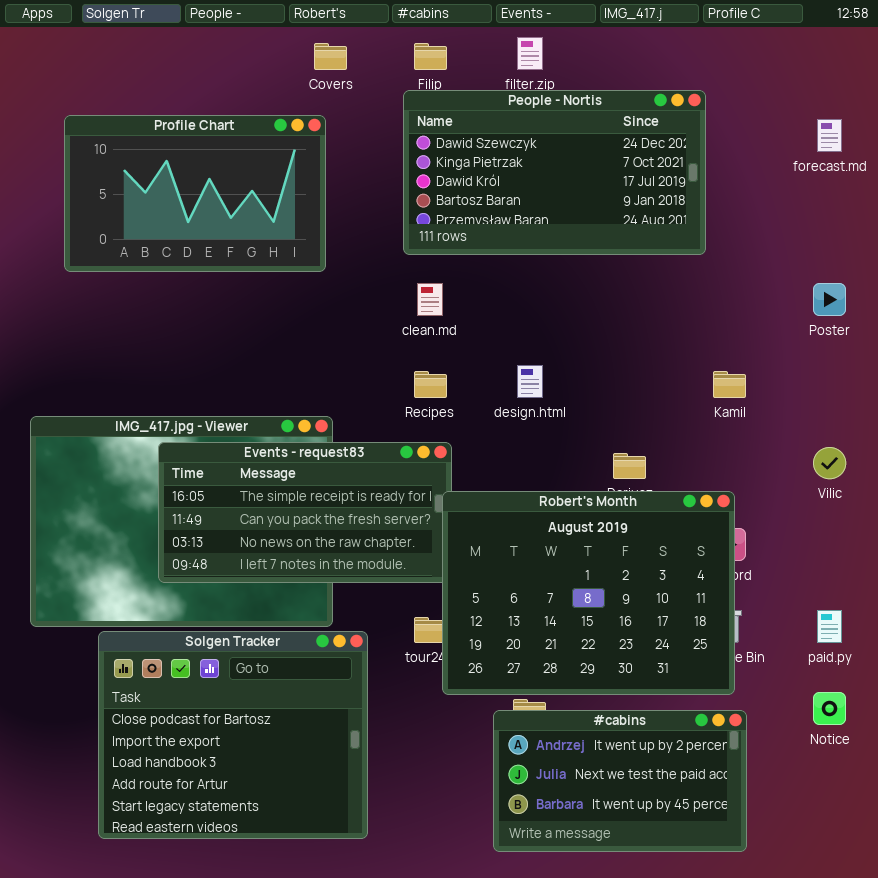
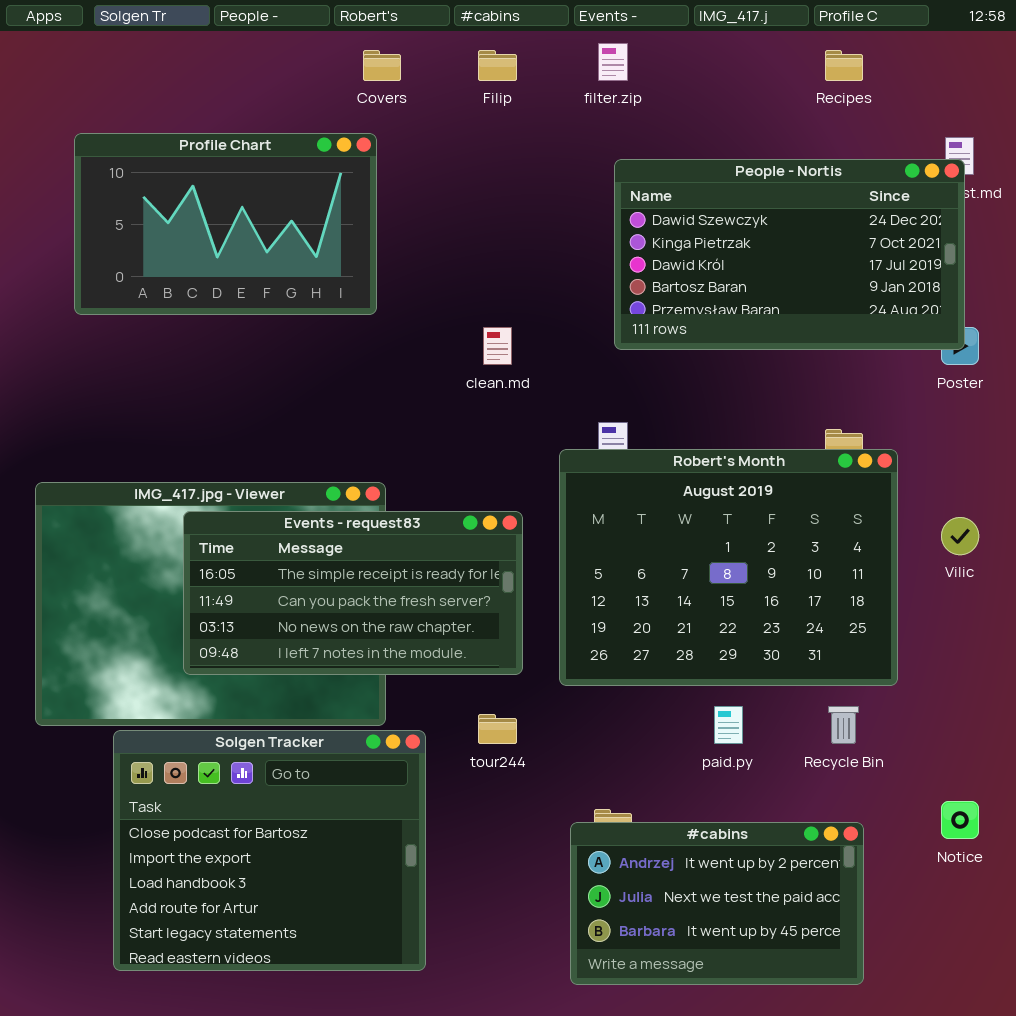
People - Nortis: [403,90,706,255] -> [614,159,965,350], moved
Recipes: [414,371,447,398] -> [825,50,863,81], moved
Robert's Month: [442,491,735,695] -> [559,449,898,686], moved
paid.py: [817,610,842,643] -> [714,706,743,744], moved

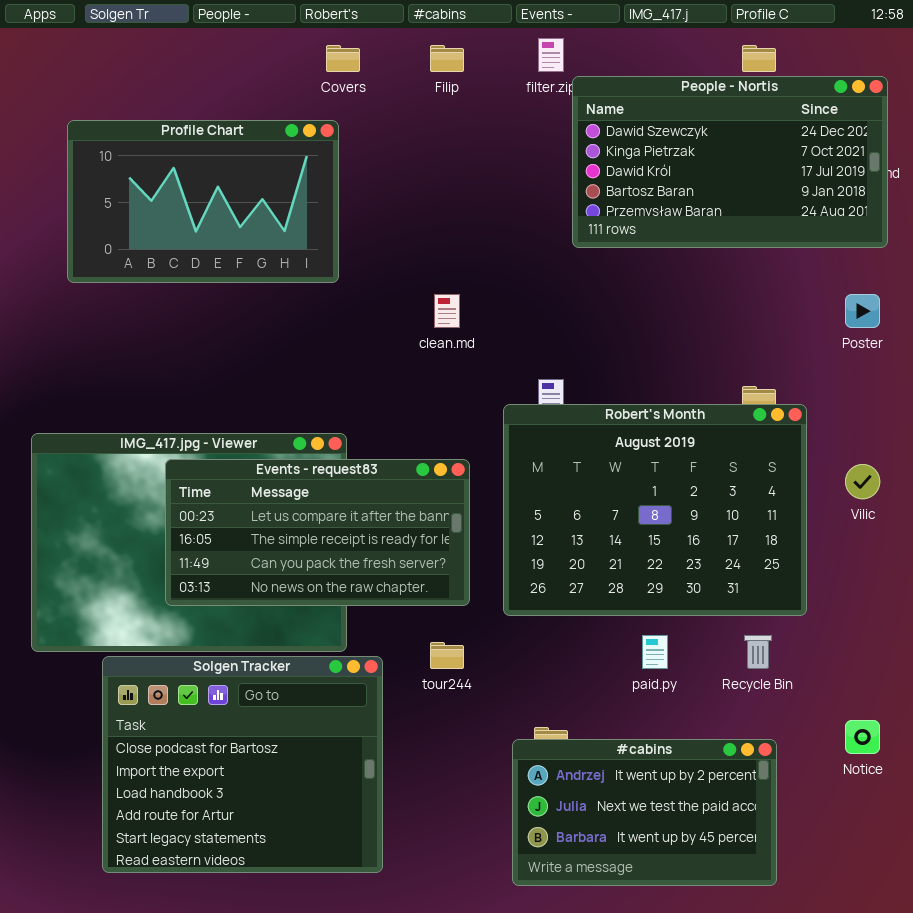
People - Nortis: [614,159,965,350] -> [572,76,888,248], moved
Events - request83: [183,511,523,675] -> [165,459,470,606], scrolled up 1 row

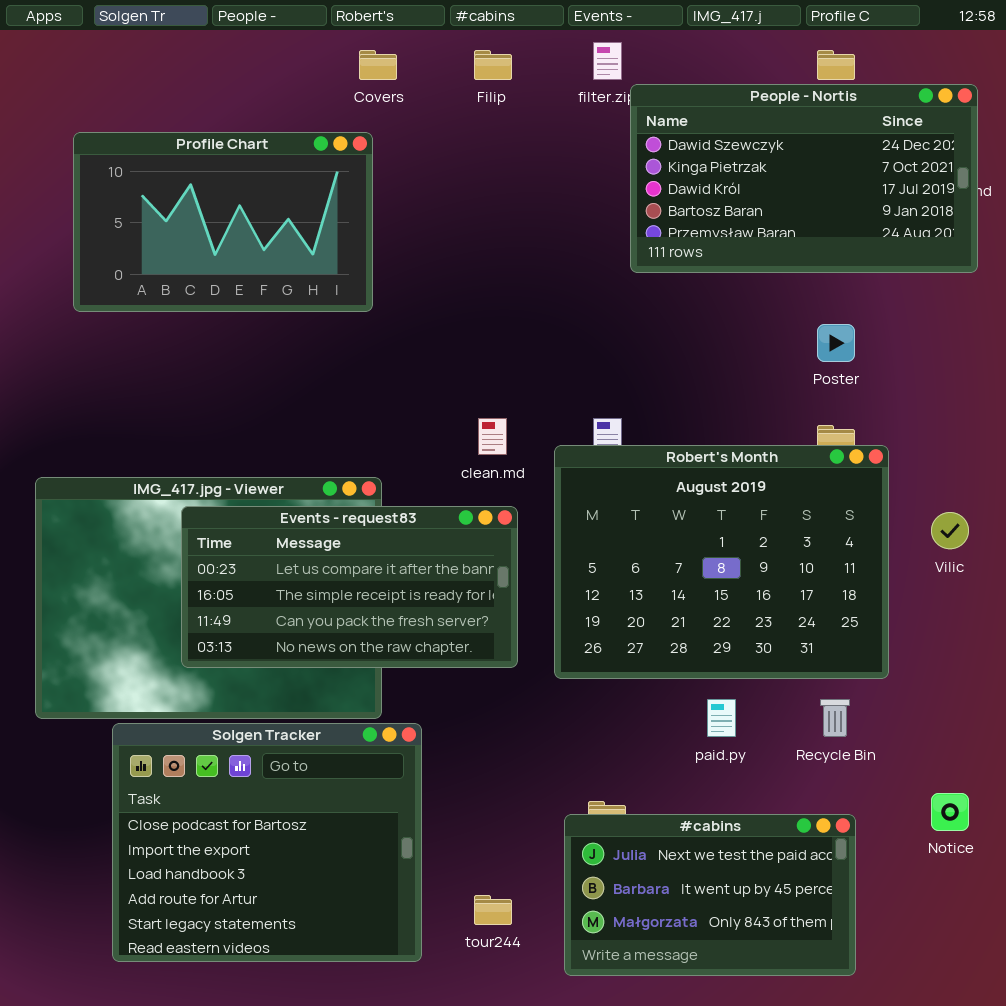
clean.md: [434,294,460,328] -> [478,418,507,455], moved
Poster: [845,294,880,328] -> [817,324,855,362], moved
tour244: [430,642,464,669] -> [474,895,512,925], moved
#cabins: [512,739,777,886] -> [564,814,856,976], scrolled down 1 row

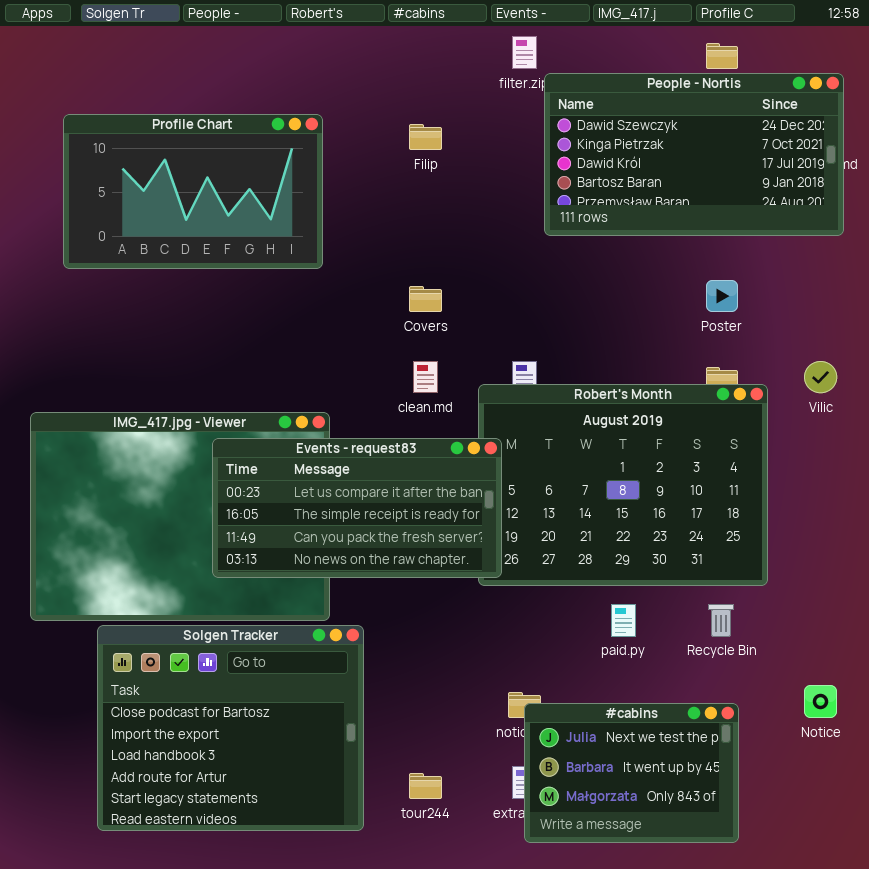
Covers: [359,50,397,80] -> [409,286,442,312], moved
Filip: [474,50,512,80] -> [409,124,442,150], moved
Events - request83: [181,506,518,668] -> [212,438,502,578], moved
Vilic: [931,512,969,549] -> [804,361,837,393], moved
#cabins: [564,814,856,976] -> [524,703,739,843], resized

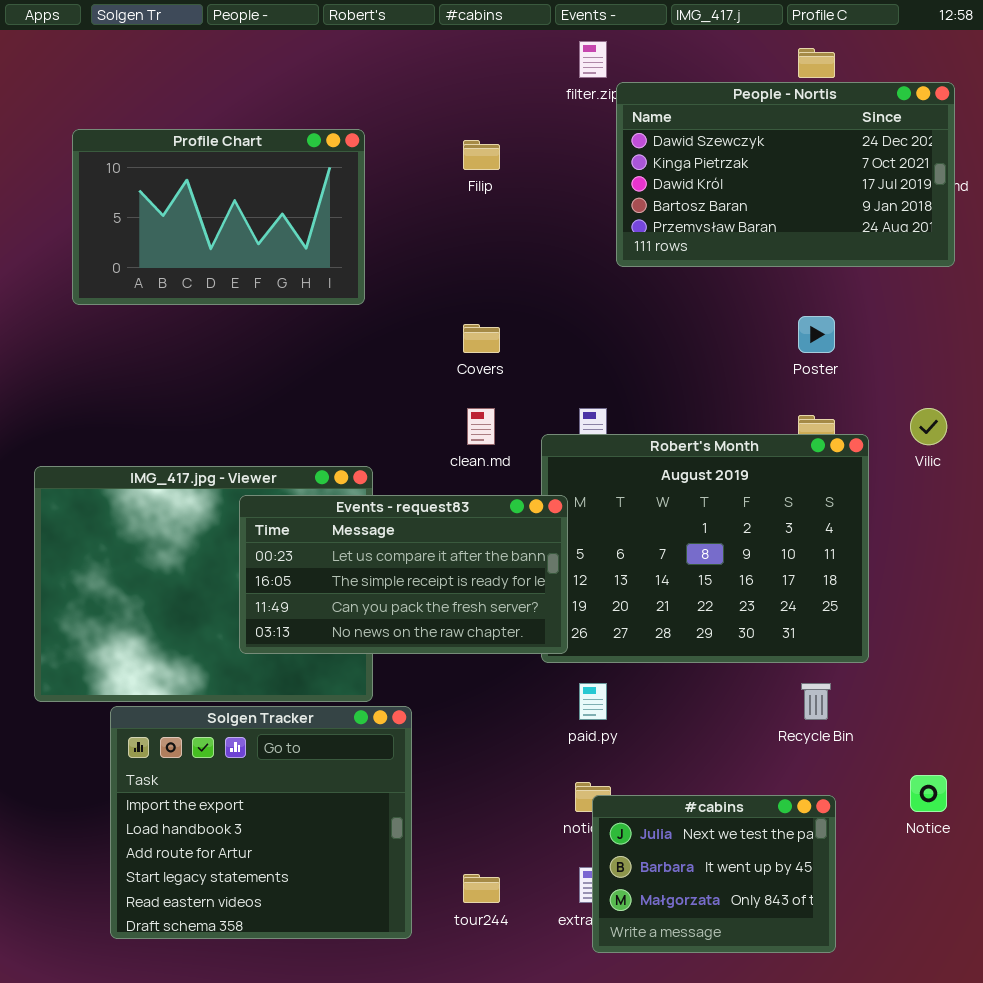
paid.py: [611,604,636,637] -> [579,683,607,720], moved
Solgen Tracker: [97,625,364,831] -> [110,706,412,939], scrolled down 1 row

